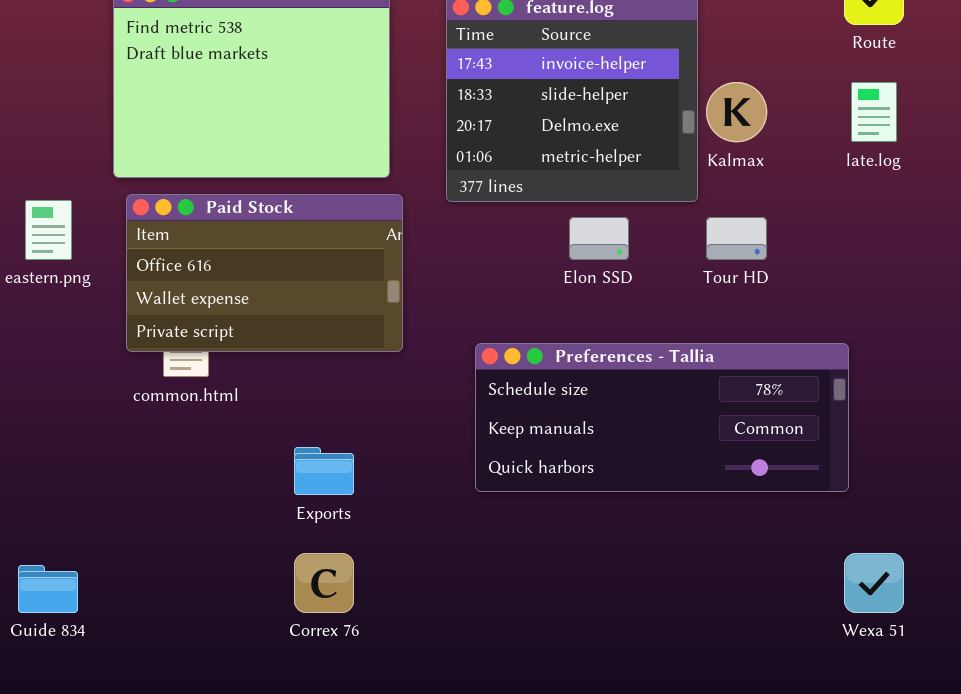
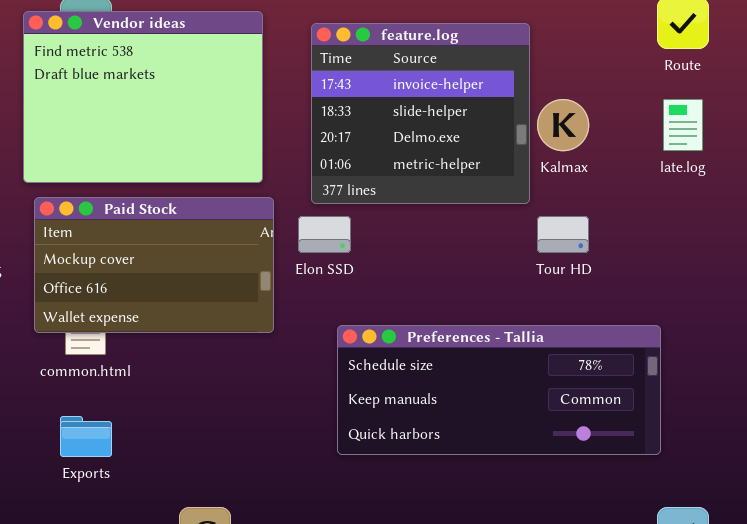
Paid Stock: [126,194,403,352] -> [34,197,274,333], scrolled up 1 row
Elon SSD: [569,217,629,260] -> [298,216,351,253], moved
Exports: [294,447,354,495] -> [60,416,112,457], moved

